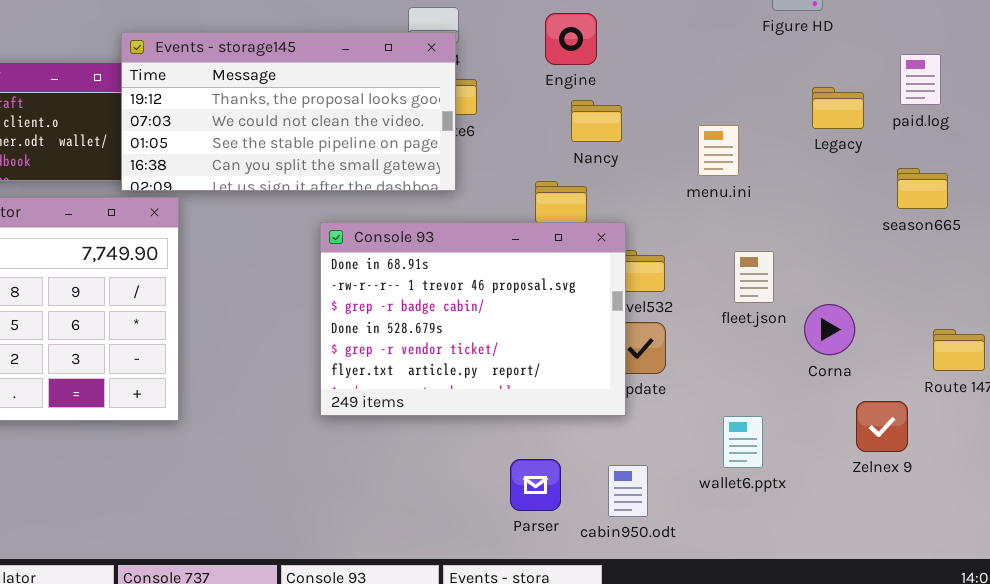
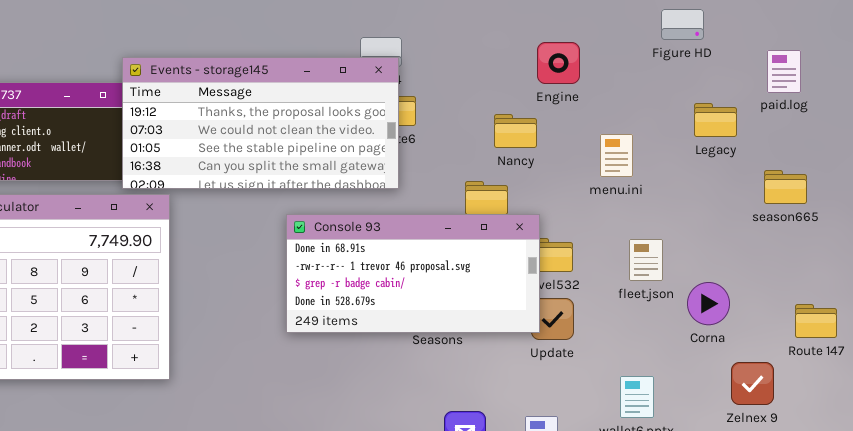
Engine: [545,13,597,65] -> [537,42,580,84], moved
paid.log: [900,54,941,105] -> [767,50,801,93], moved
Console 93: [320,222,626,416] -> [286,214,540,333], resized

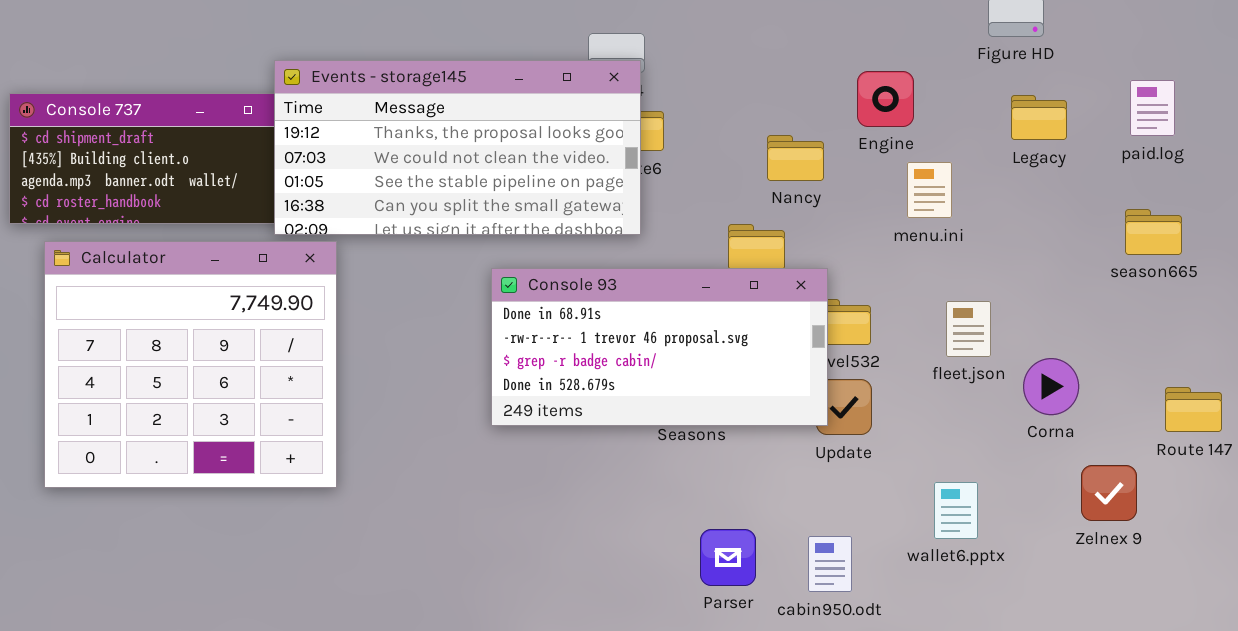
Engine: [537,42,580,84] -> [857,71,914,127], moved
paid.log: [767,50,801,93] -> [1130,80,1175,136], moved
Legacy: [694,103,737,137] -> [1011,95,1067,140], moved

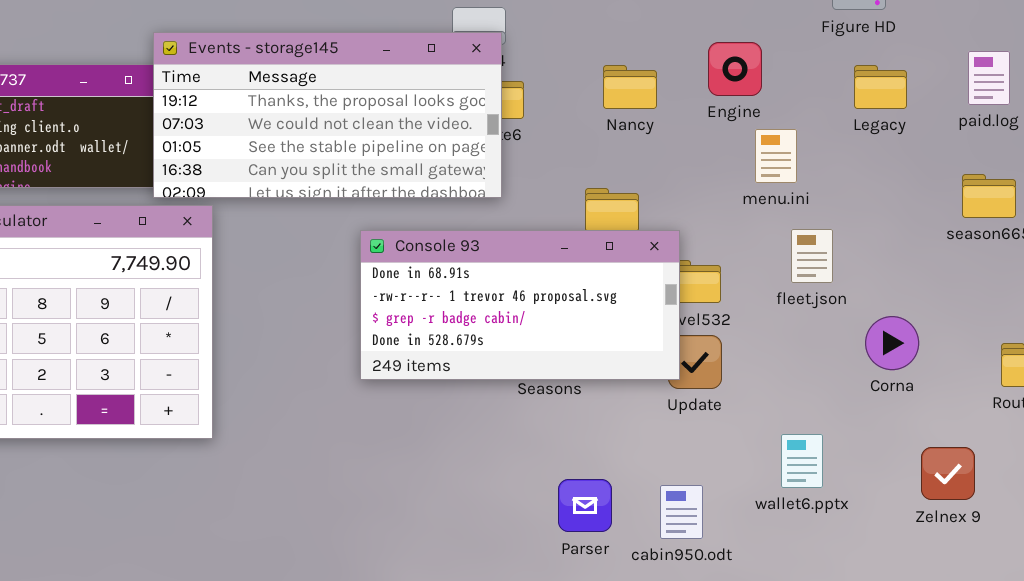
Nancy: [767,135,824,181] -> [603,65,657,109], moved
fleet.json: [946,301,991,357] -> [791,229,833,283], moved
Zelnex 9: [1081,465,1137,521] -> [921,447,975,500], moved

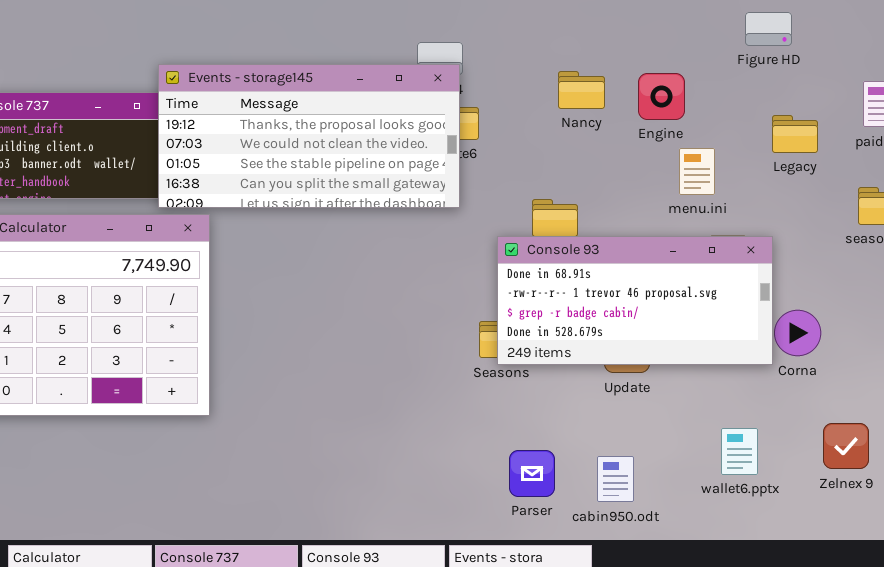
Nancy: [603,65,657,109] -> [558,71,605,109], moved
Legacy: [854,65,907,109] -> [772,115,818,153], moved
Console 93: [360,230,680,380] -> [497,236,773,365], moved
wallet6.pptx: [781,434,823,488] -> [721,428,758,475], moved

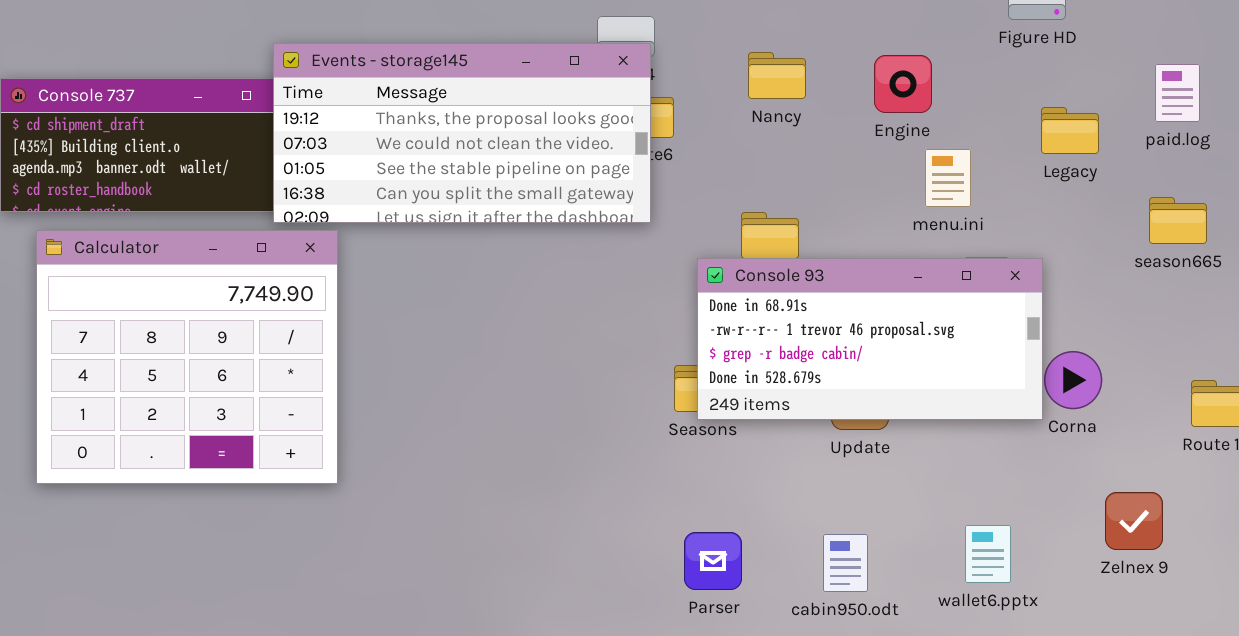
Nancy: [558,71,605,109] -> [748,52,806,99], moved
wallet6.pptx: [721,428,758,475] -> [965,525,1011,583], moved
Parser: [509,450,555,497] -> [684,532,742,590], moved

